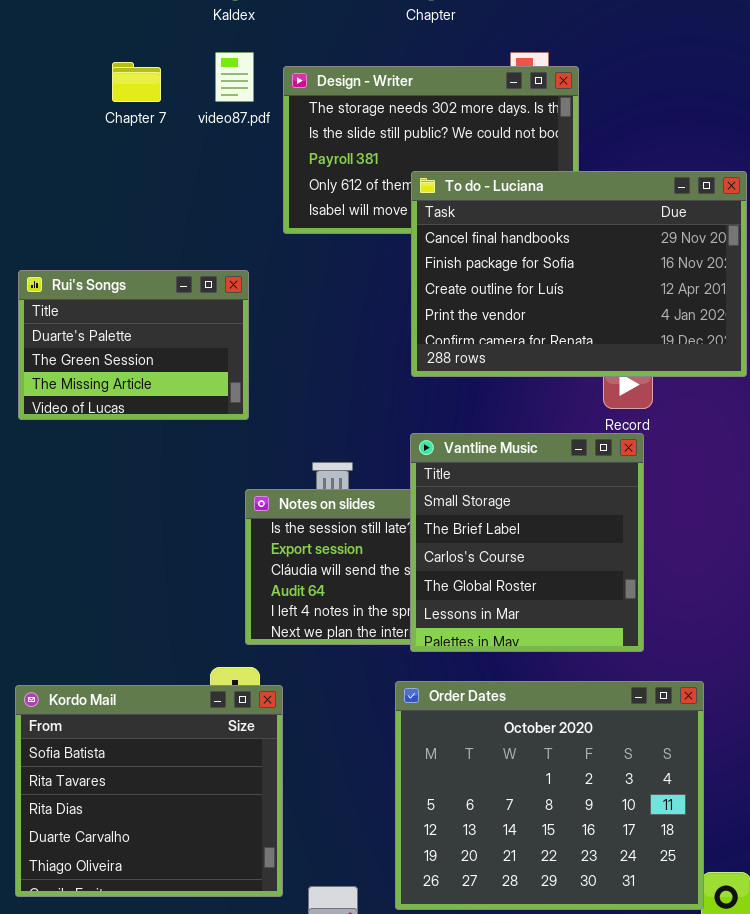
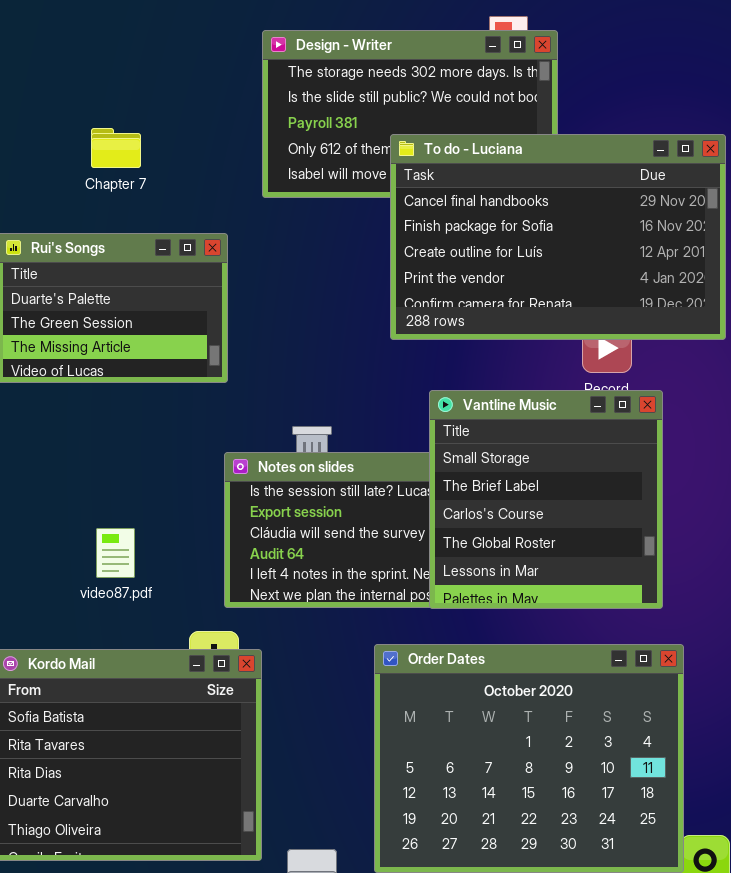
video87.pdf: [215,52,254,102] -> [96,528,135,578], moved
Chapter 7: [112,62,161,102] -> [91,128,141,168], moved
Vantline Music: [410,433,644,652] -> [429,390,663,609], moved

